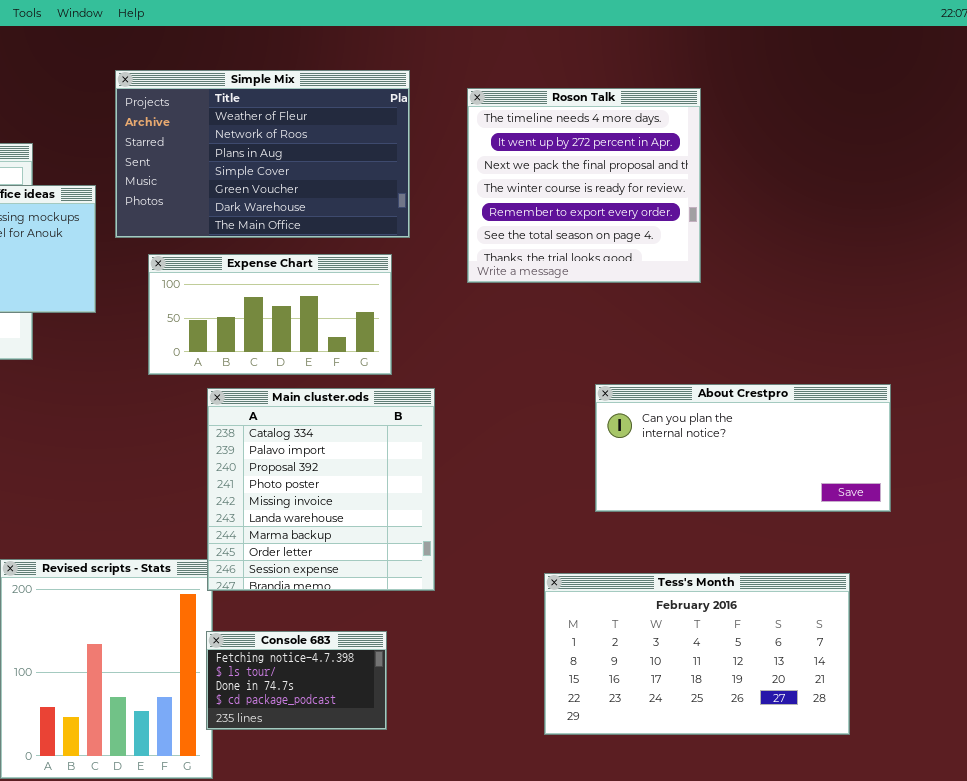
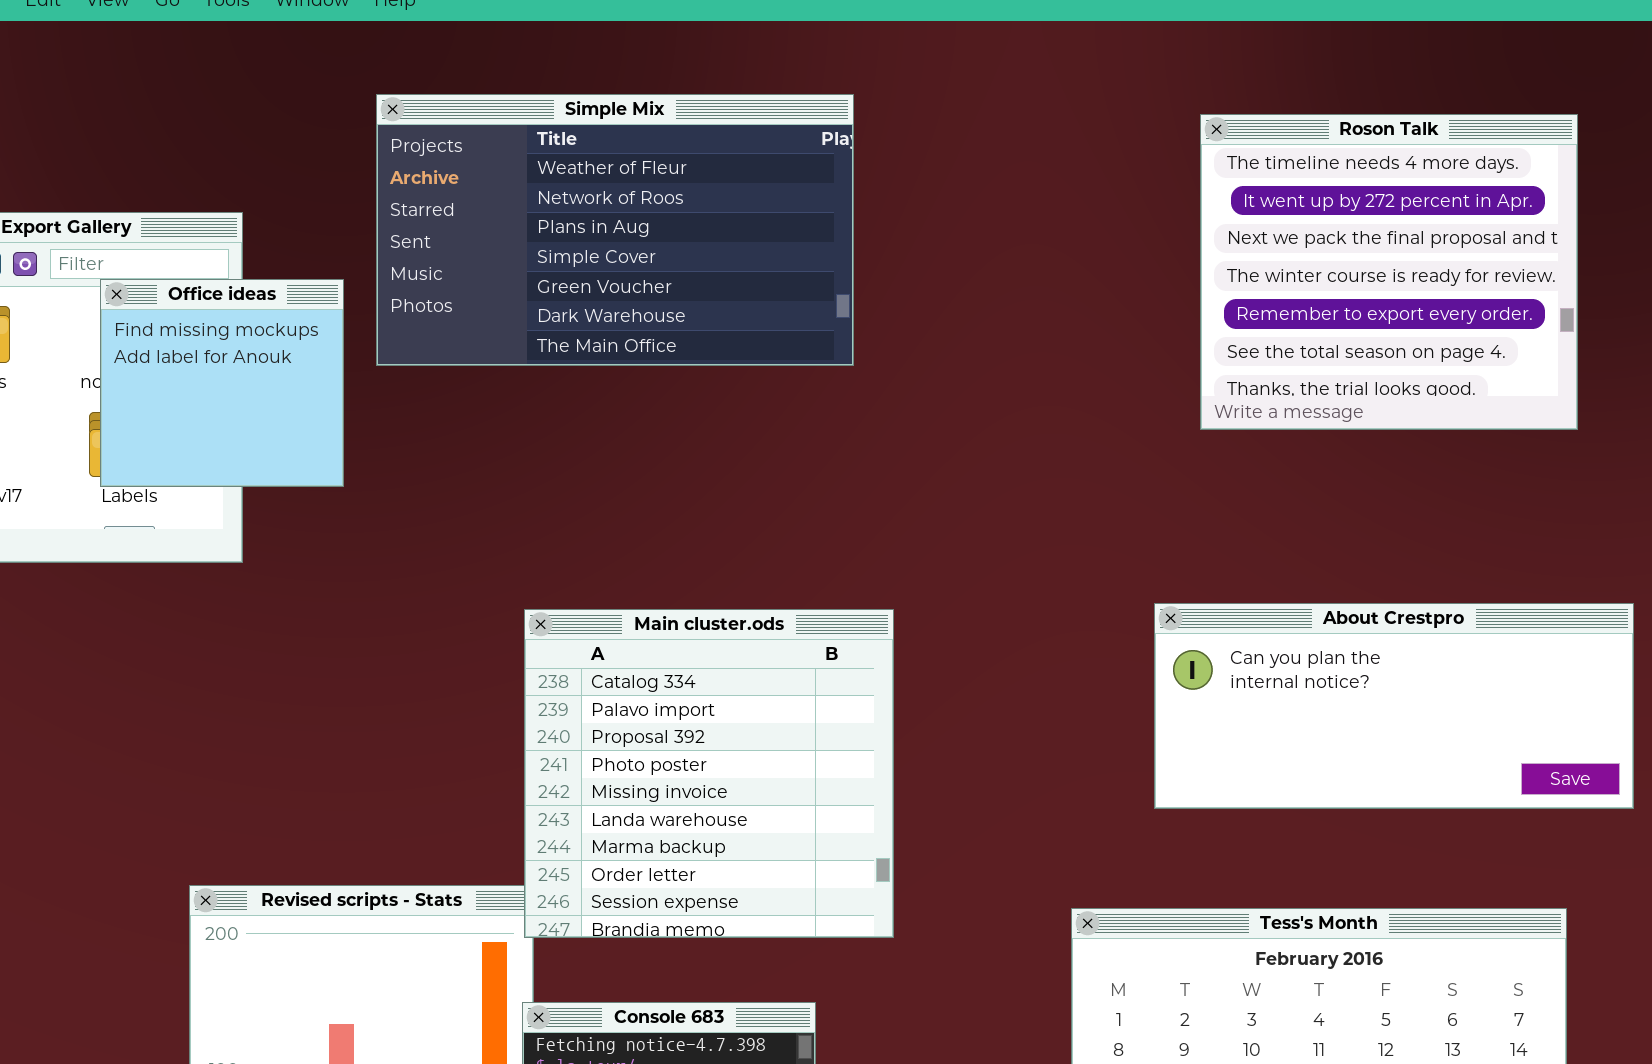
Roson Talk: [467,88,701,283] -> [1200,114,1578,430], moved
Expense Chart: [148,254,392,375] -> none, closed

